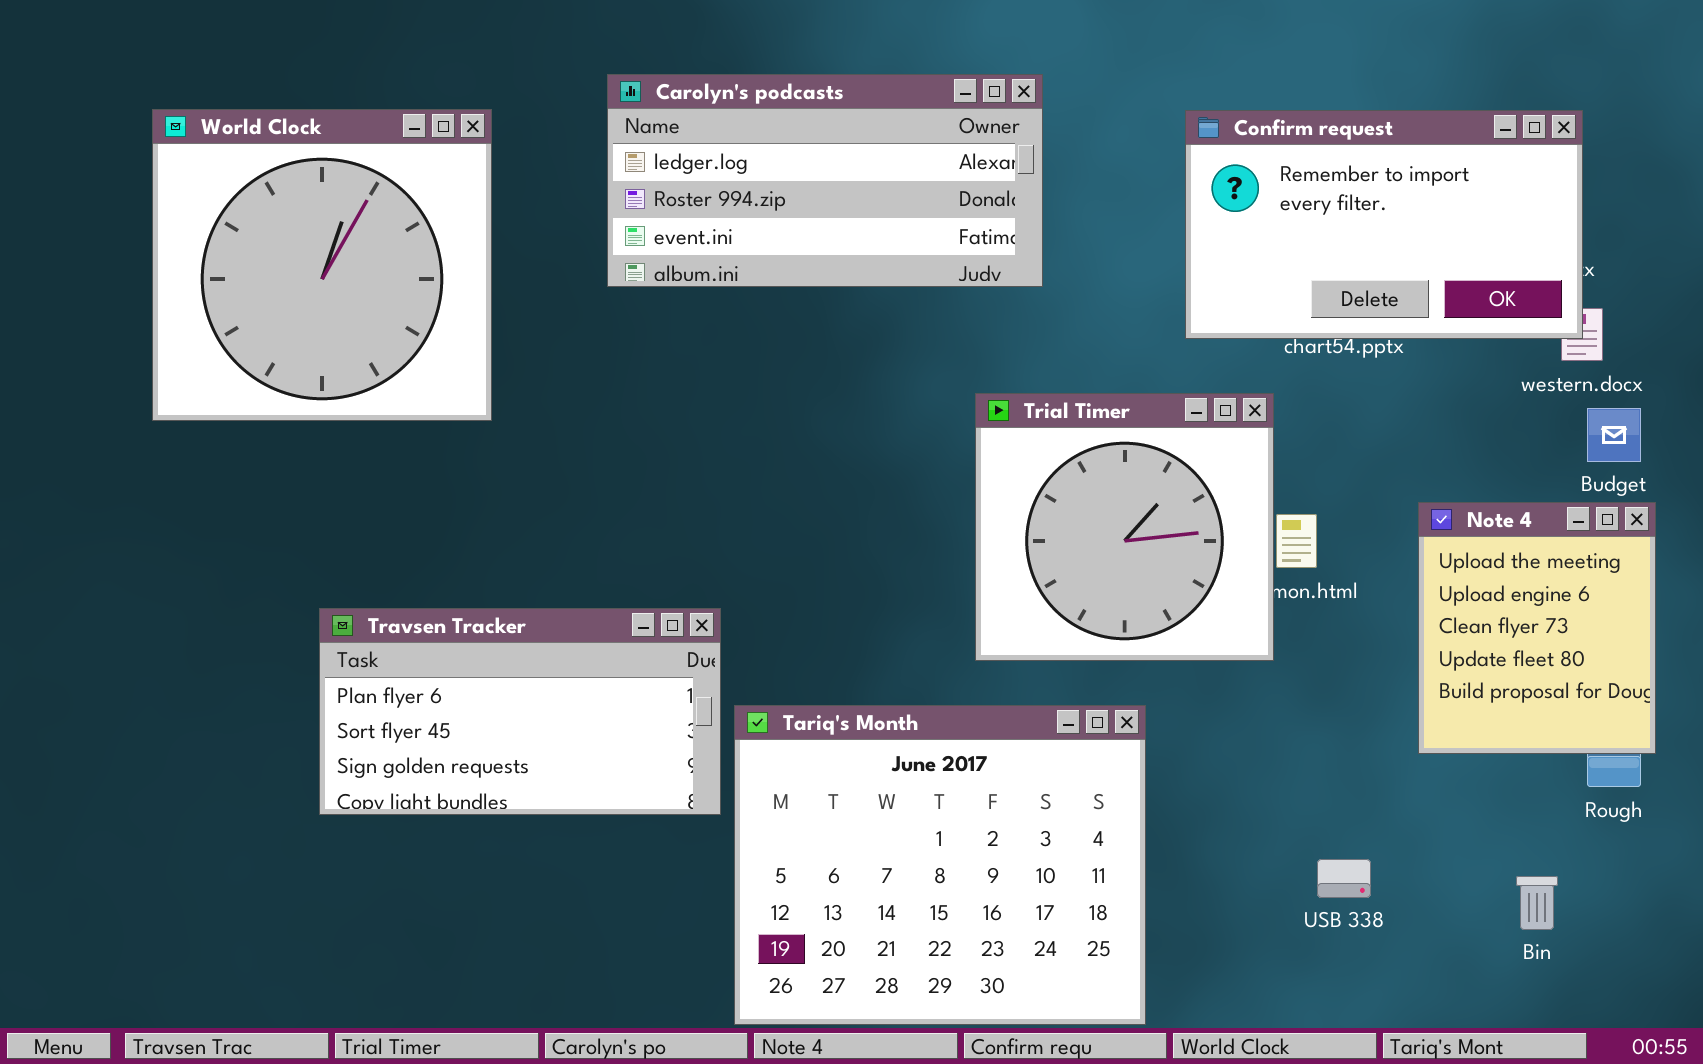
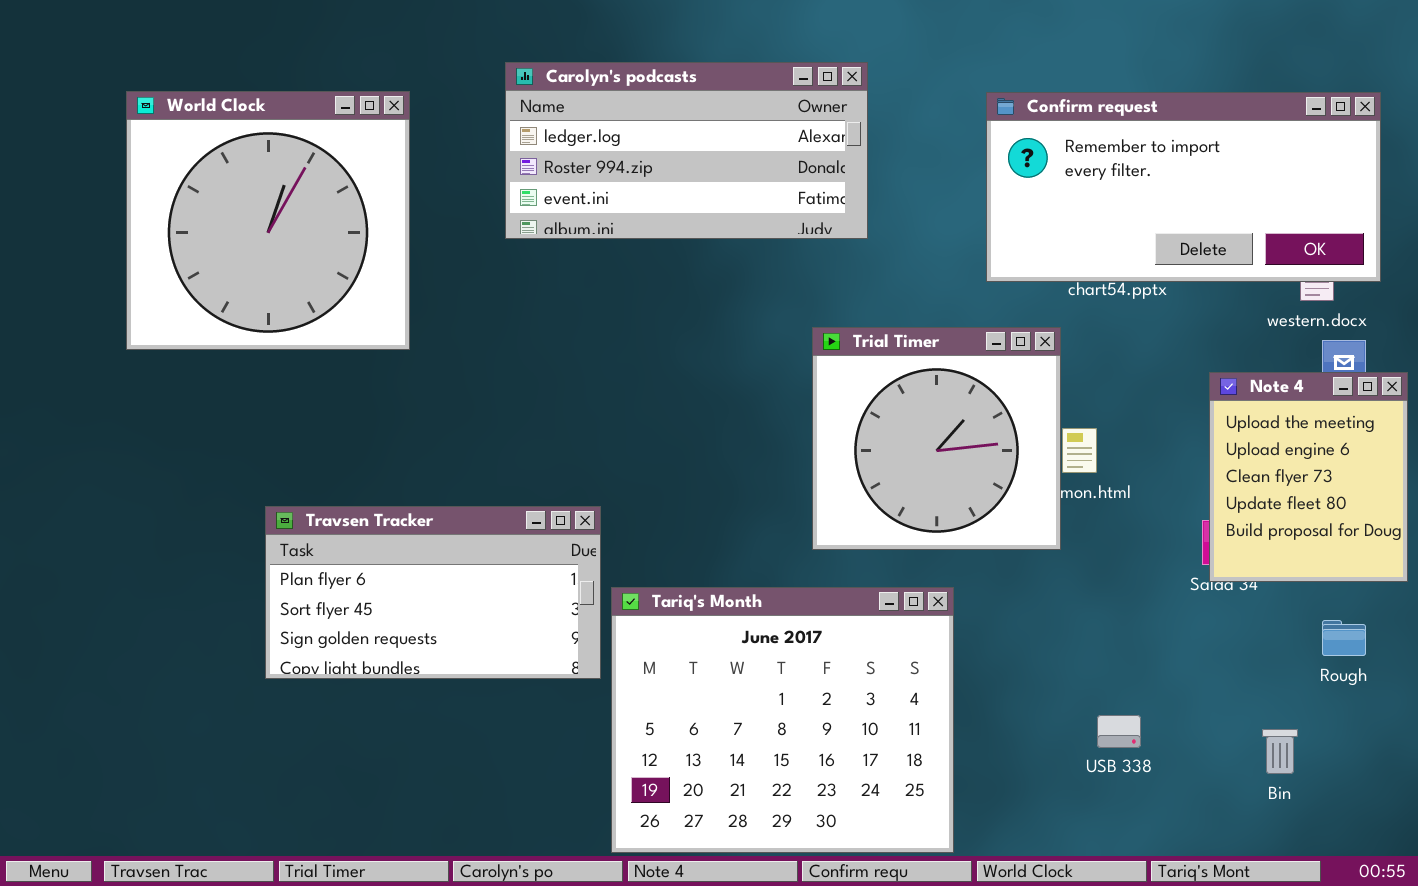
Confirm request: [1185,110,1583,339] -> [986,92,1381,282], resized
Note 4: [1418,502,1656,754] -> [1209,372,1408,582], moved

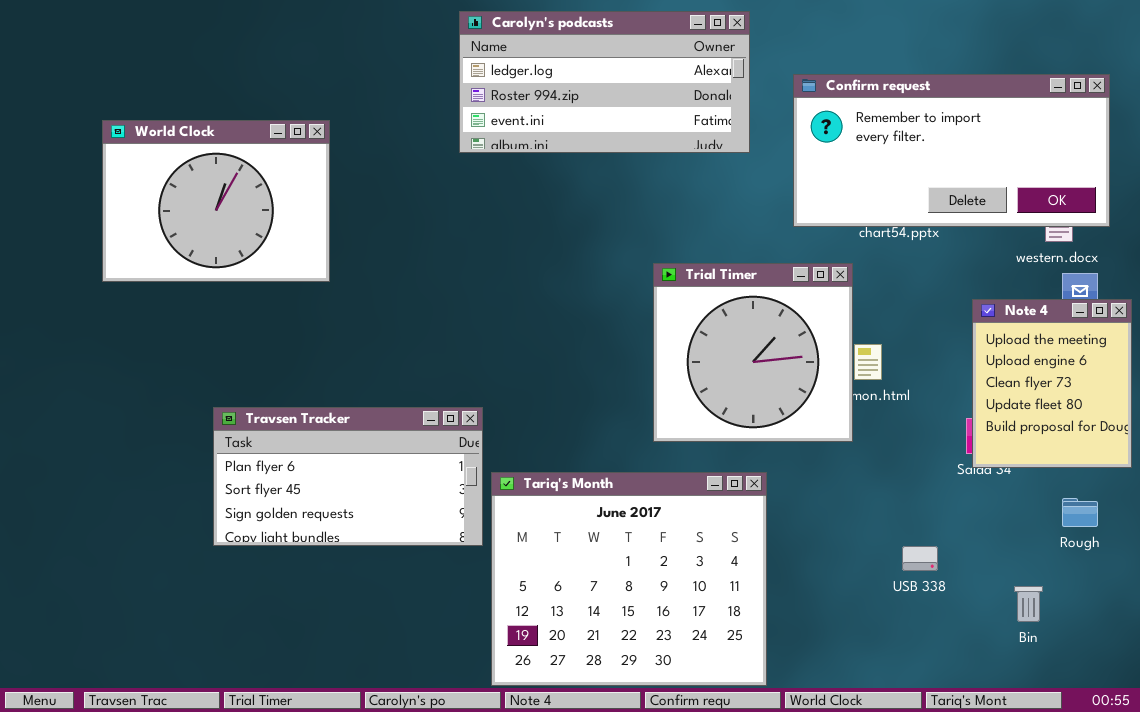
Carolyn's podcasts: [505,62,868,239] -> [459,11,750,153], moved
World Clock: [126,91,410,350] -> [102,120,330,282], resized
USB 338: [1097,715,1141,748] -> [902,546,938,571], moved

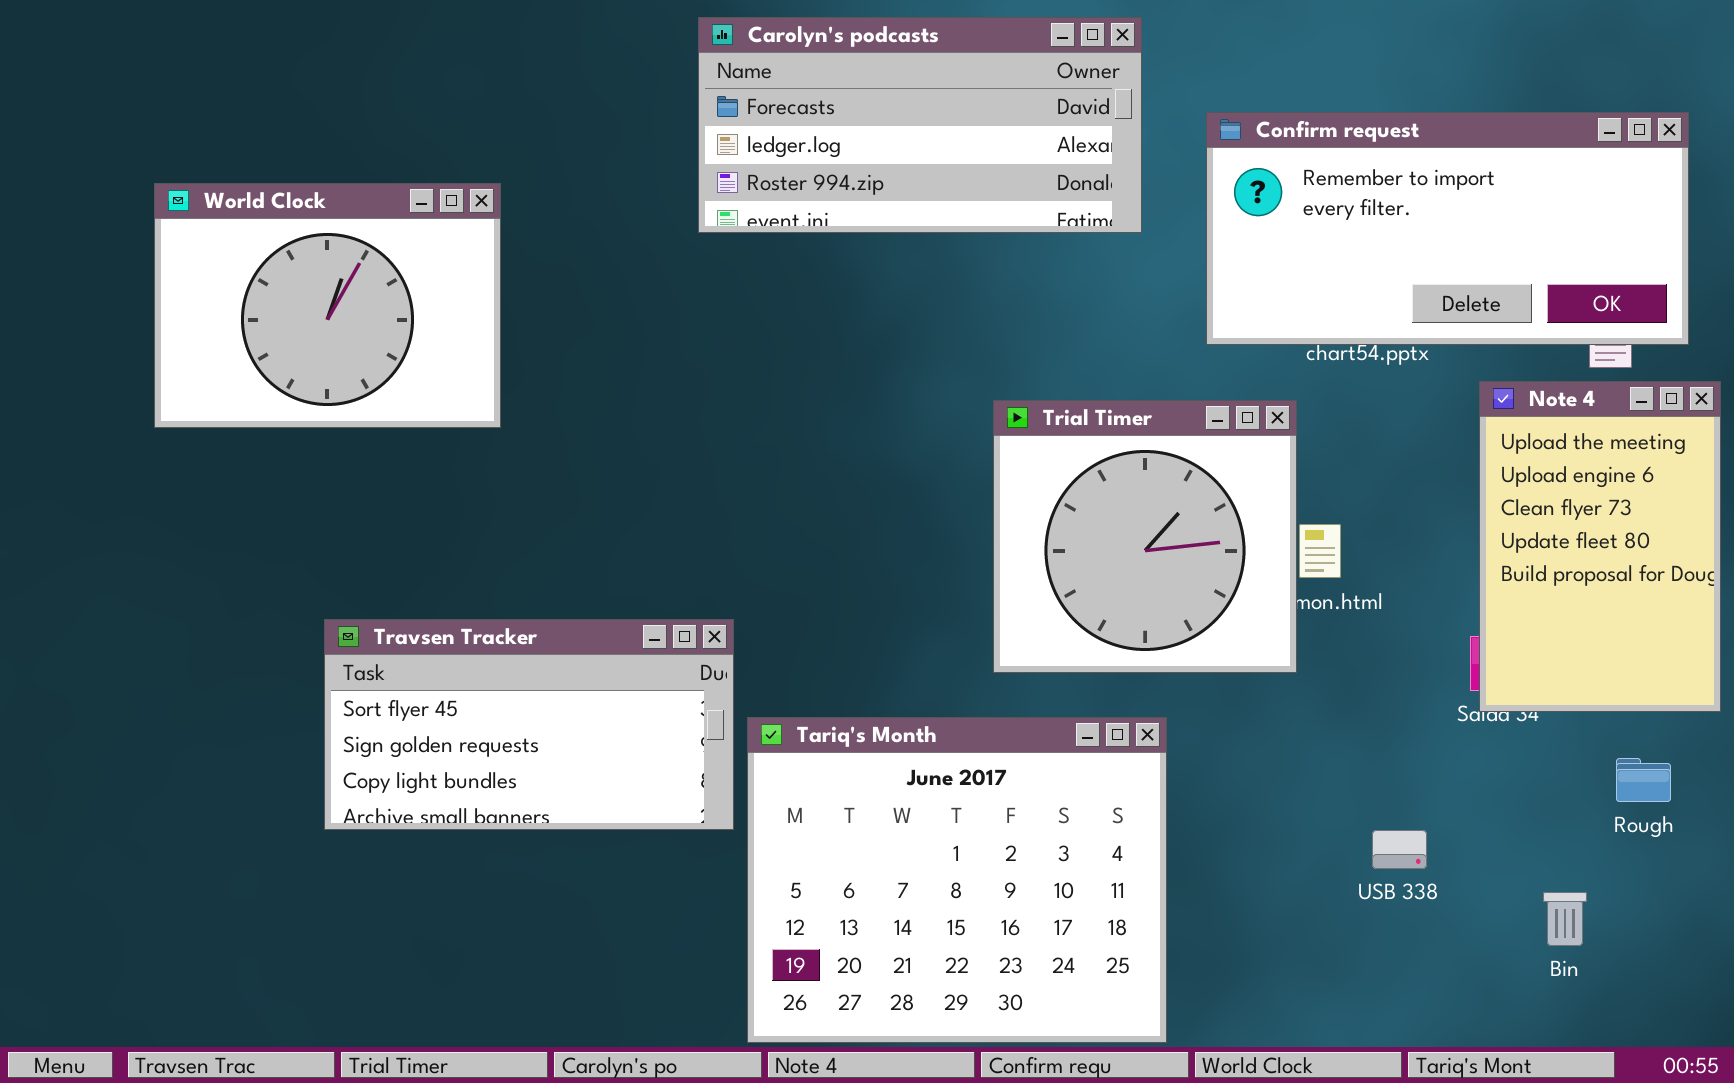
Carolyn's podcasts: [459,11,750,153] -> [698,17,1142,233], scrolled up 1 row
Note 4: [972,299,1132,468] -> [1479,381,1721,712], resized
Travsen Tracker: [213,407,483,546] -> [324,619,734,830], scrolled down 1 row

